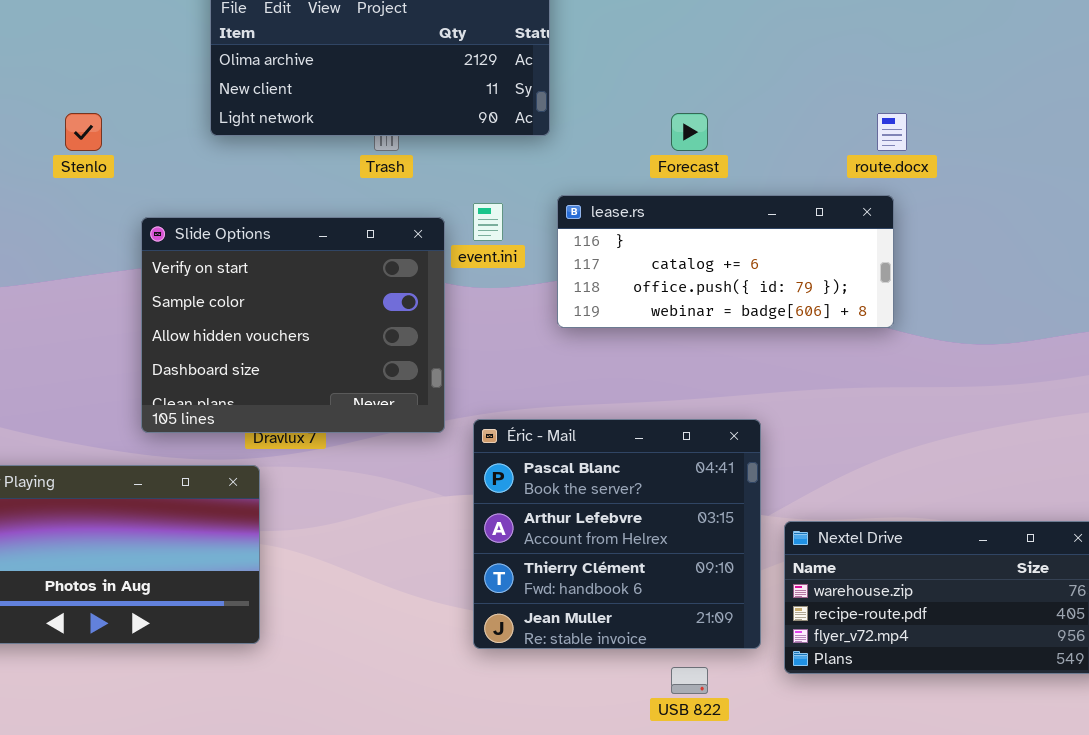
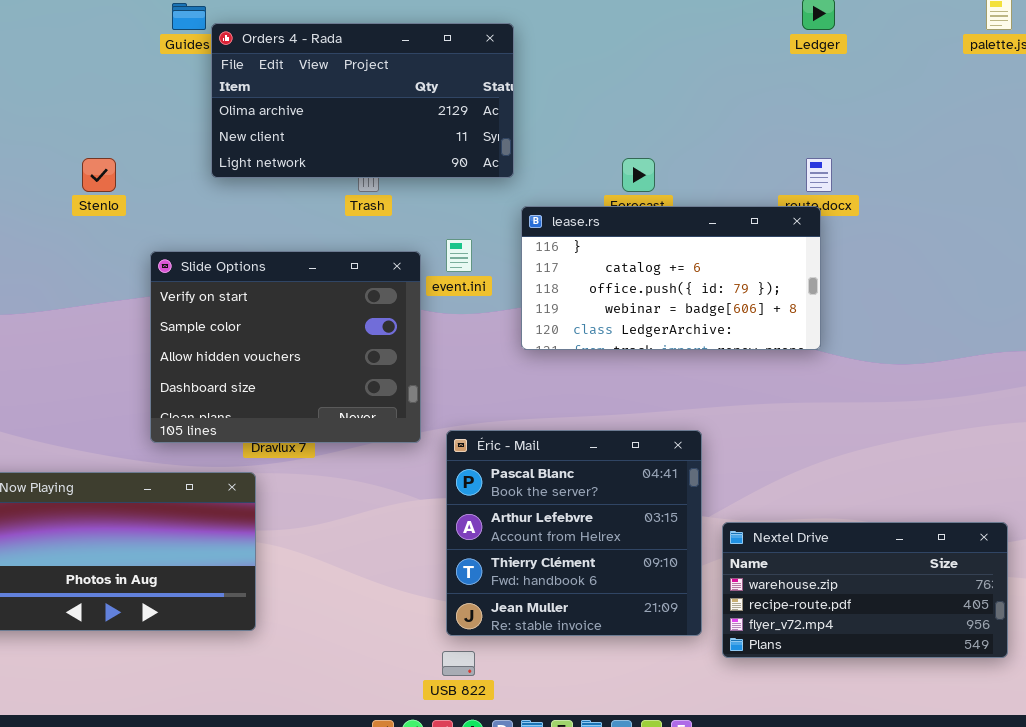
lease.rs: [557,195,894,328] -> [521,206,821,350], resized
USB 822: [671,667,708,694] -> [442,651,475,676], moved

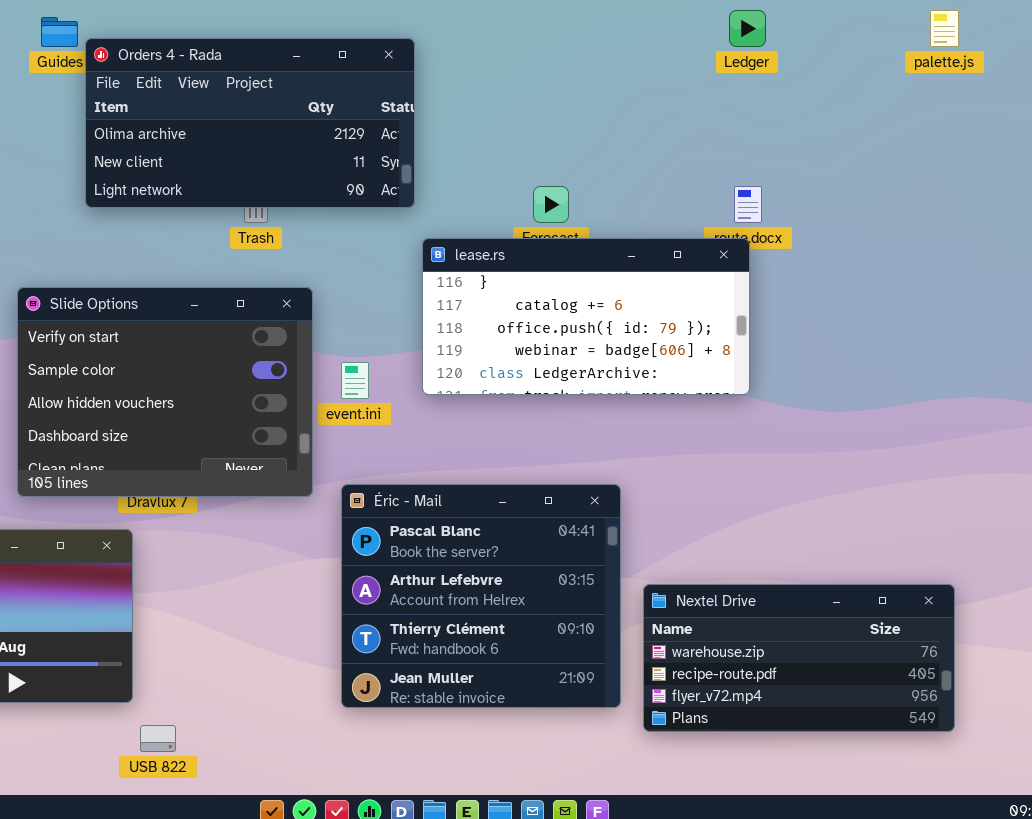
event.ini: [446,239,472,272] -> [341,362,369,399], moved
USB 822: [442,651,475,676] -> [140,725,176,752], moved

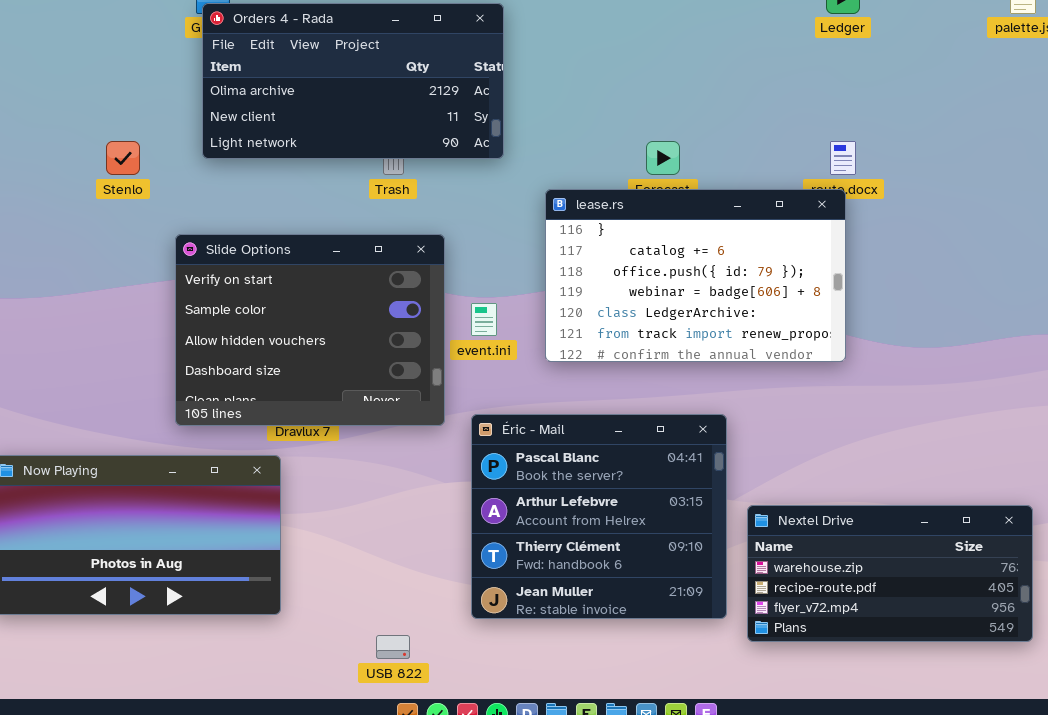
Orders 4 - Rada: [85,38,415,208] -> [202,3,504,159], moved
lease.rs: [422,238,750,395] -> [545,189,846,362], resized
USB 822: [140,725,176,752] -> [376,635,410,659], moved

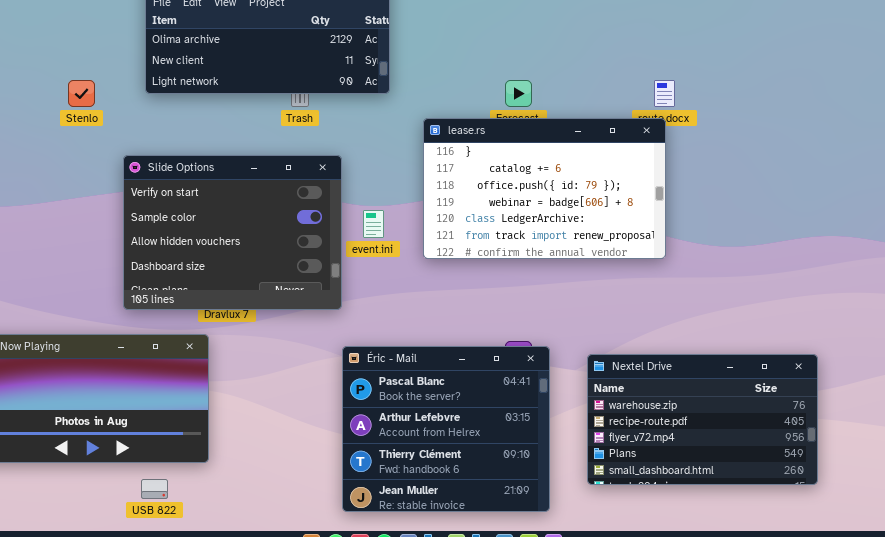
Éric - Mail: [471,414,727,619] -> [342,346,550,512], moved
Nextel Drive: [747,505,1033,642] -> [587,354,818,485], resized
USB 822: [376,635,410,659] -> [141,479,168,499], moved

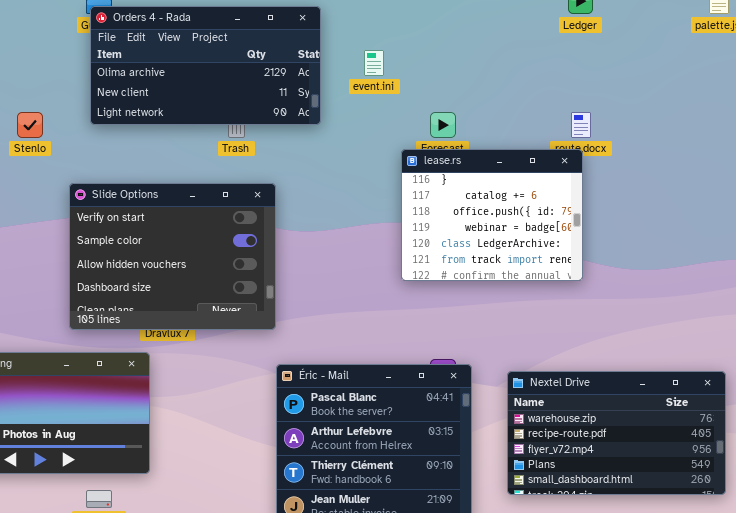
lease.rs: [423,118,666,259] -> [401,149,583,281], resized
event.ini: [363,210,384,238] -> [364,50,384,76], moved

